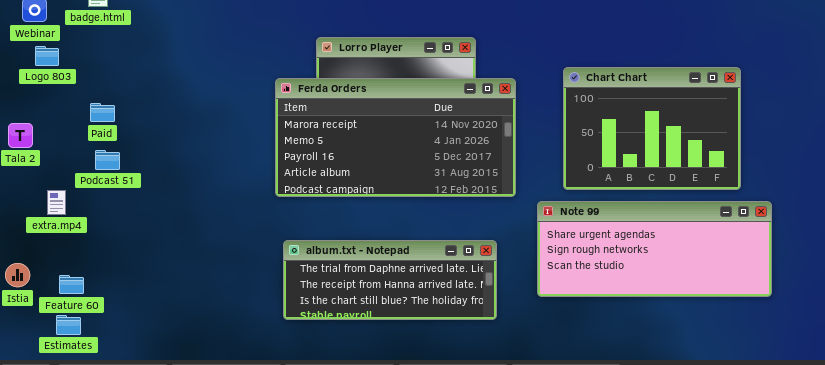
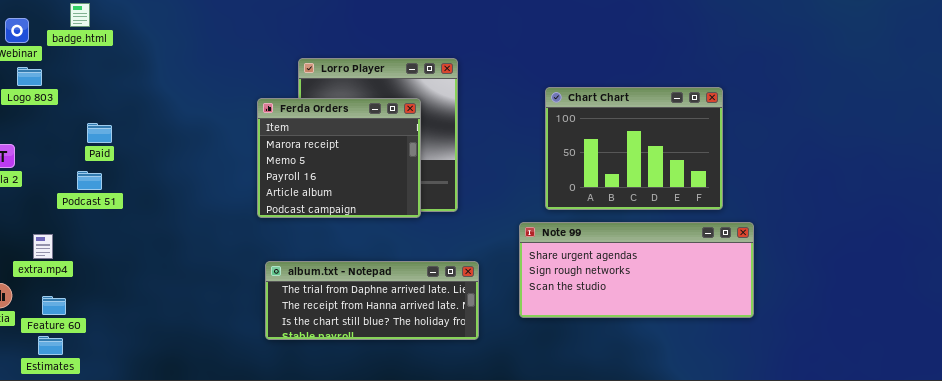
Ferda Orders: [275,78,516,197] -> [257,98,421,218], resized
Paid: [90,103,115,122] -> [87,123,112,143], moved
extra.mp4: [47,190,66,215] -> [33,234,53,259], moved

